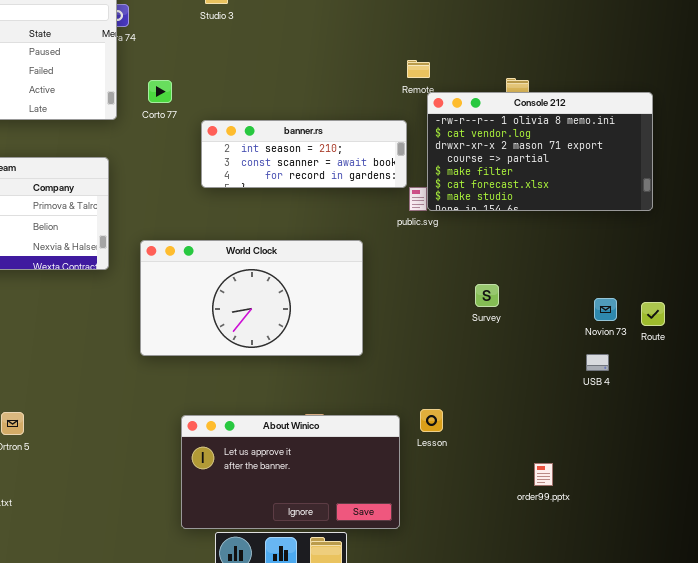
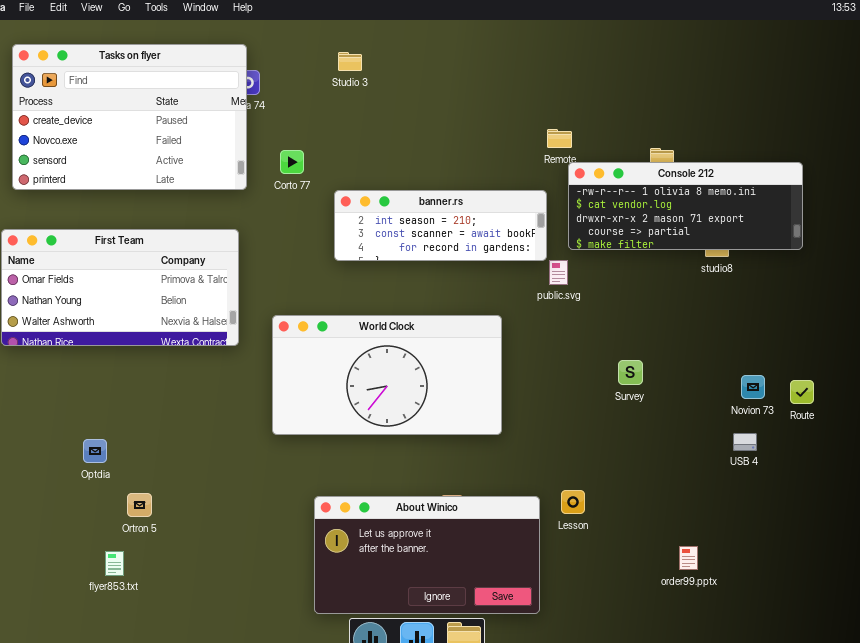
Console 212: [427,92,653,211] -> [568,162,803,250], resized

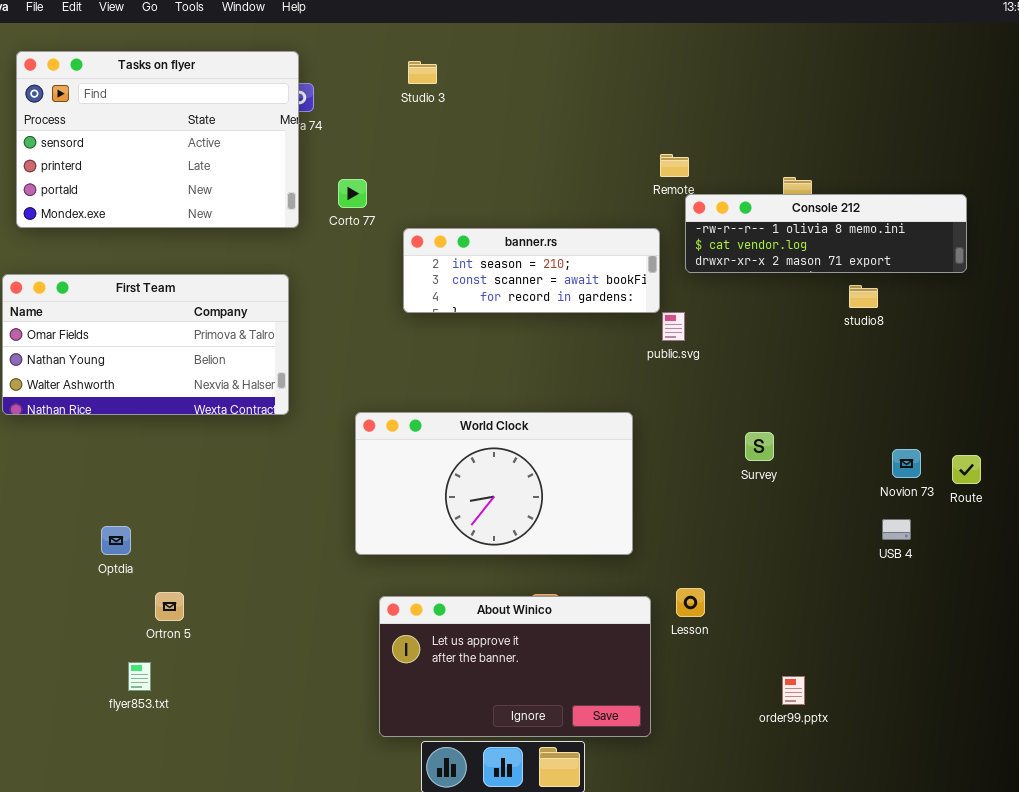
Tasks on flyer: [12,44,247,190] -> [16,51,299,228], scrolled down 2 rows
Console 212: [568,162,803,250] -> [685,194,967,273], resized
World Clock: [272,315,502,435] -> [355,412,633,555], moved
order99.pptx: [679,546,698,570] -> [782,676,805,705], moved

